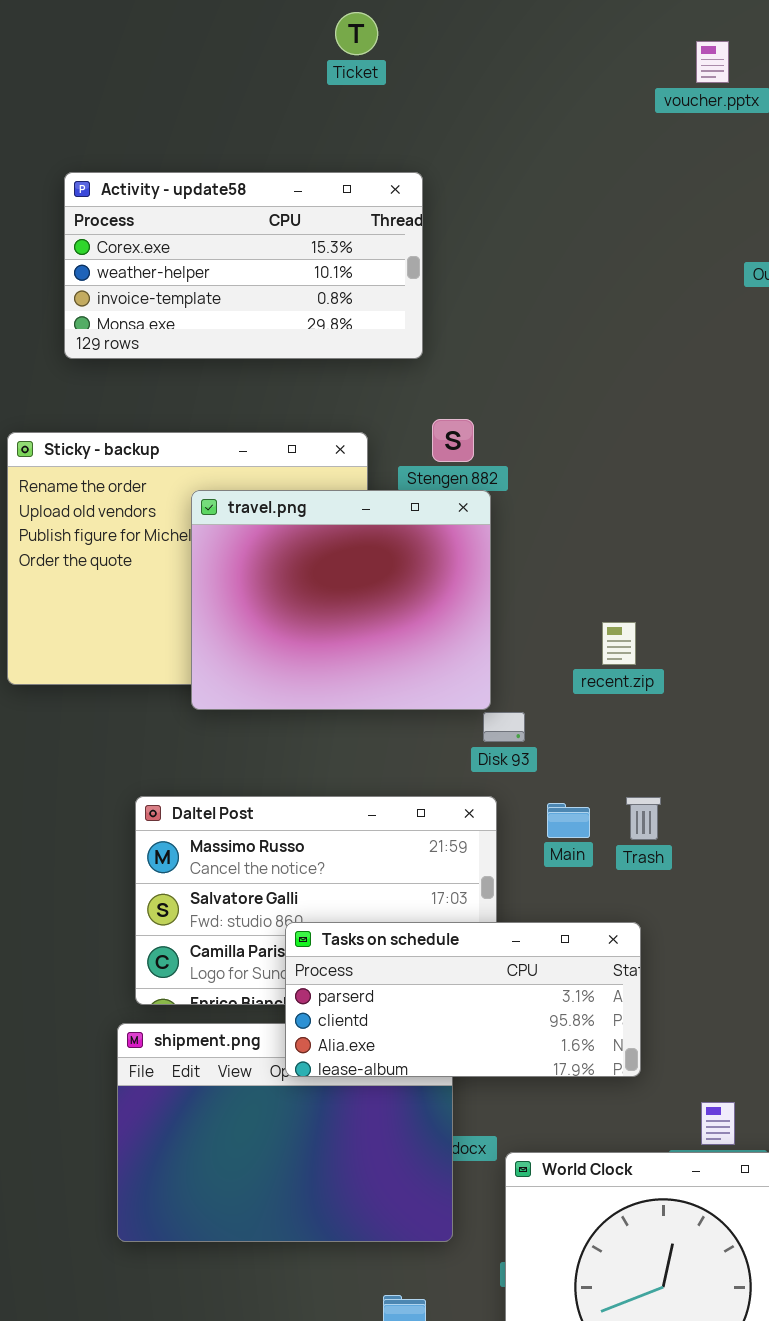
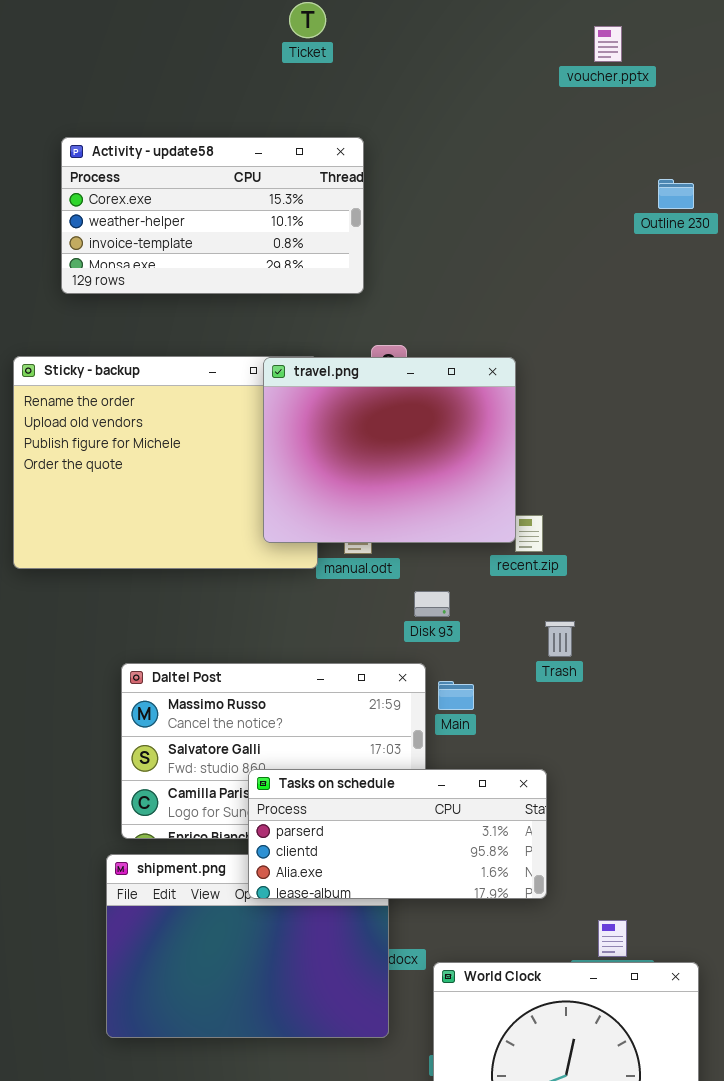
travel.png: [191,490,491,710] -> [263,357,516,543], moved
Trash: [626,797,661,840] -> [545,621,575,657], moved
Main: [547,803,590,838] -> [438,681,474,710], moved

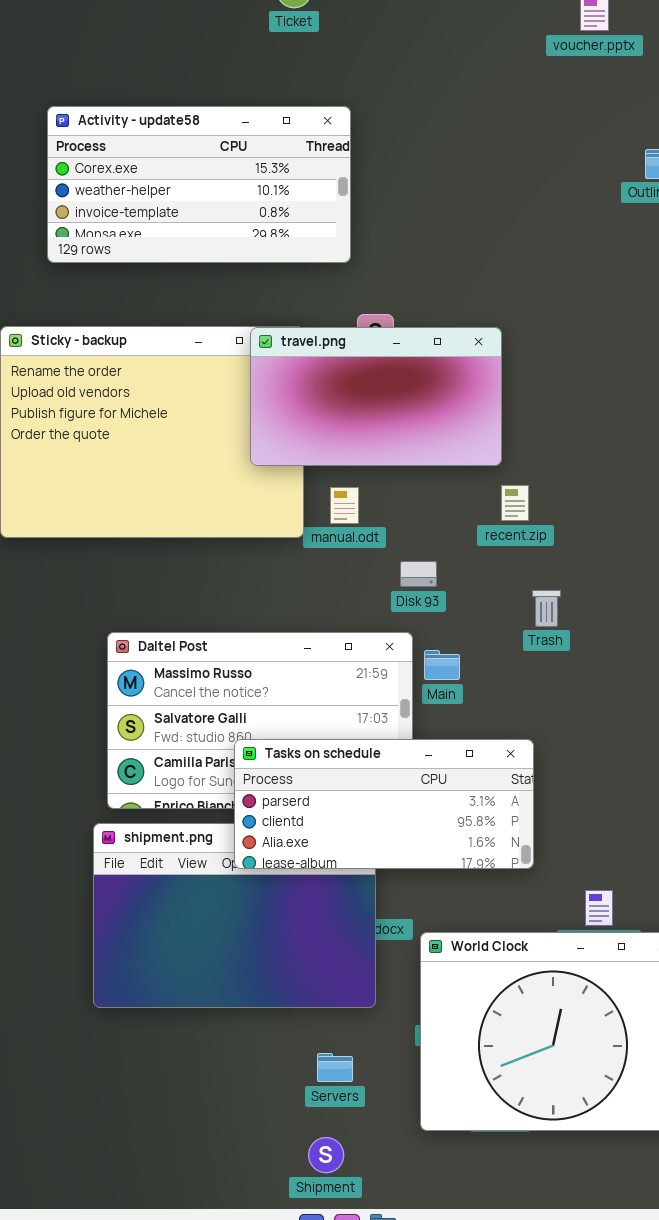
travel.png: [263,357,516,543] -> [250,327,502,466], resized

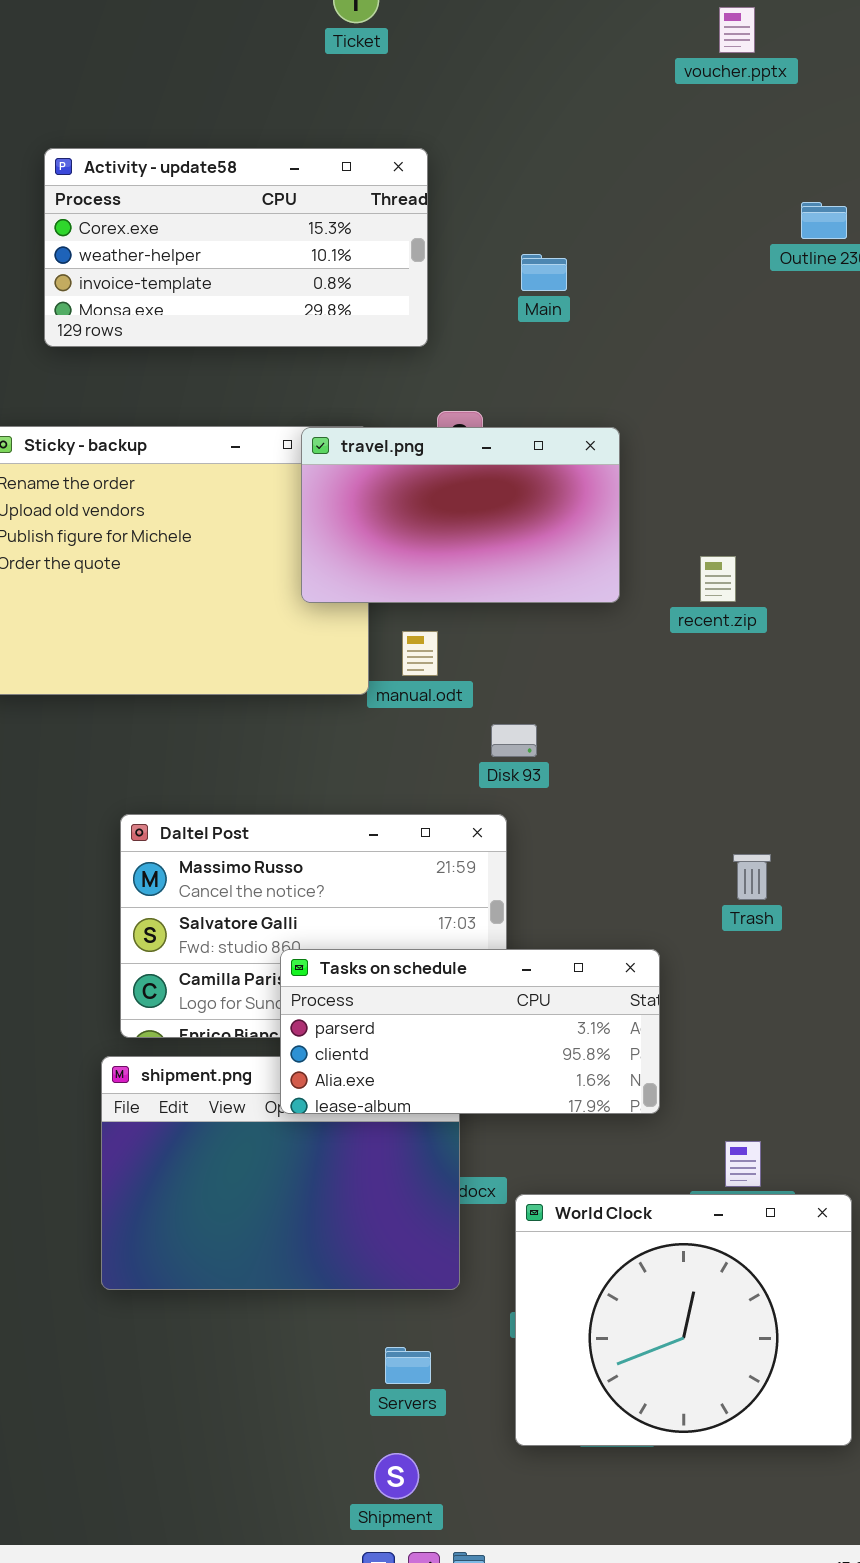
recent.zip: [501,485,529,521] -> [700,556,736,602], moved
Trash: [532,590,561,627] -> [733,854,771,900], moved
Main: [424,650,460,680] -> [521,254,567,291], moved

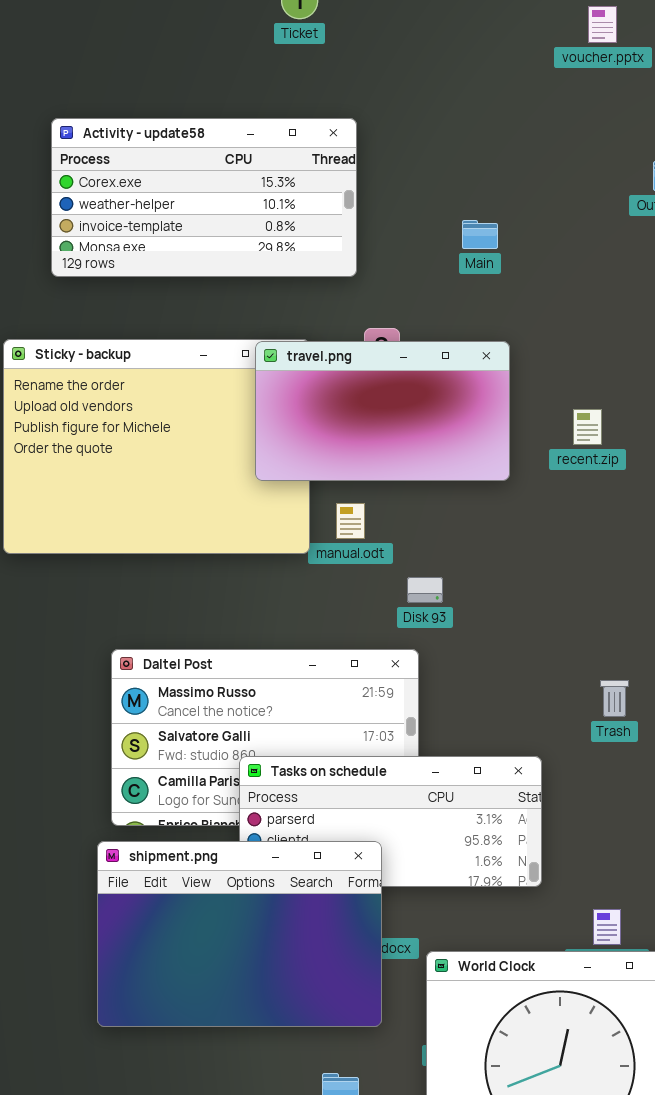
Main: [521,254,567,291] -> [462,220,498,249], moved
recent.zip: [700,556,736,602] -> [573,409,602,445], moved
shipment.png: [101,1056,460,1290] -> [97,841,382,1027], raised

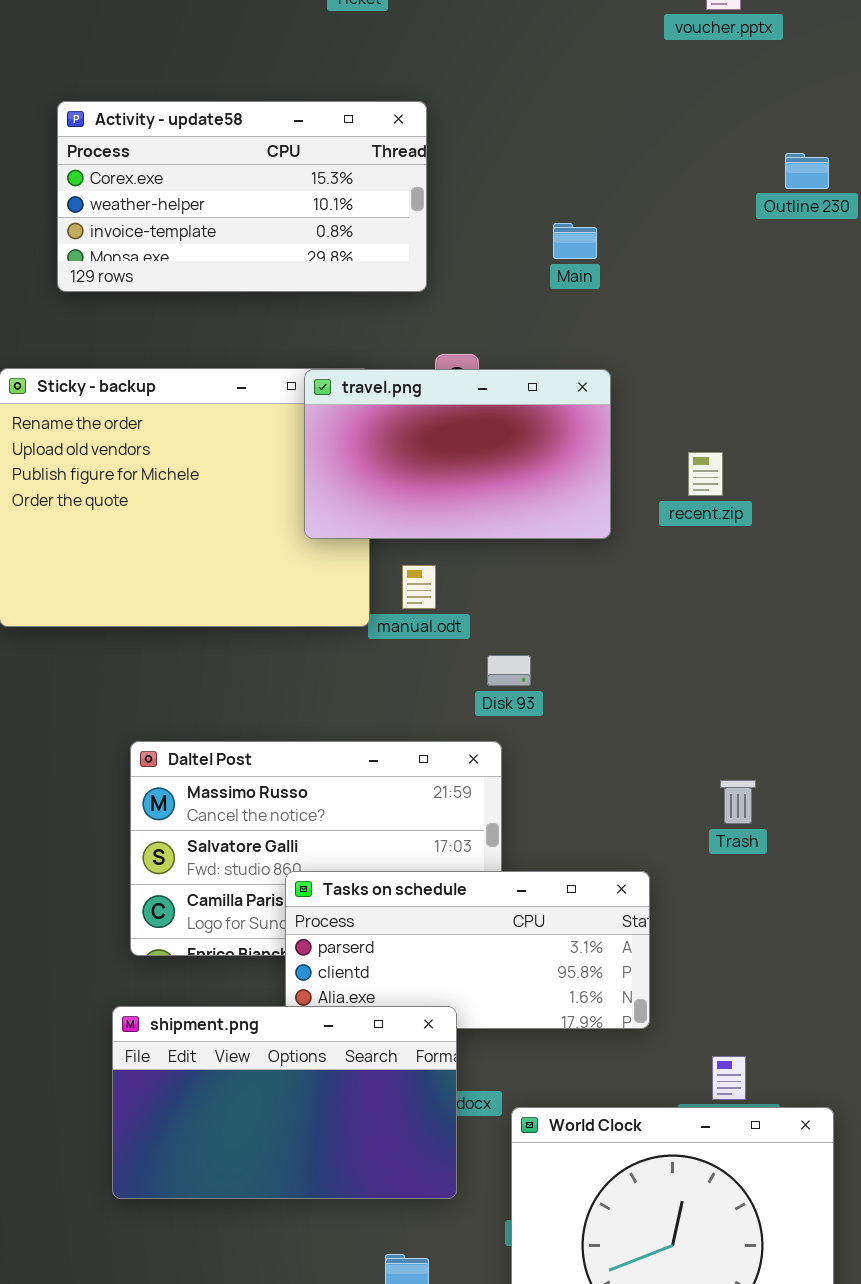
shipment.png: [97,841,382,1027] -> [112,1006,457,1199], resized

